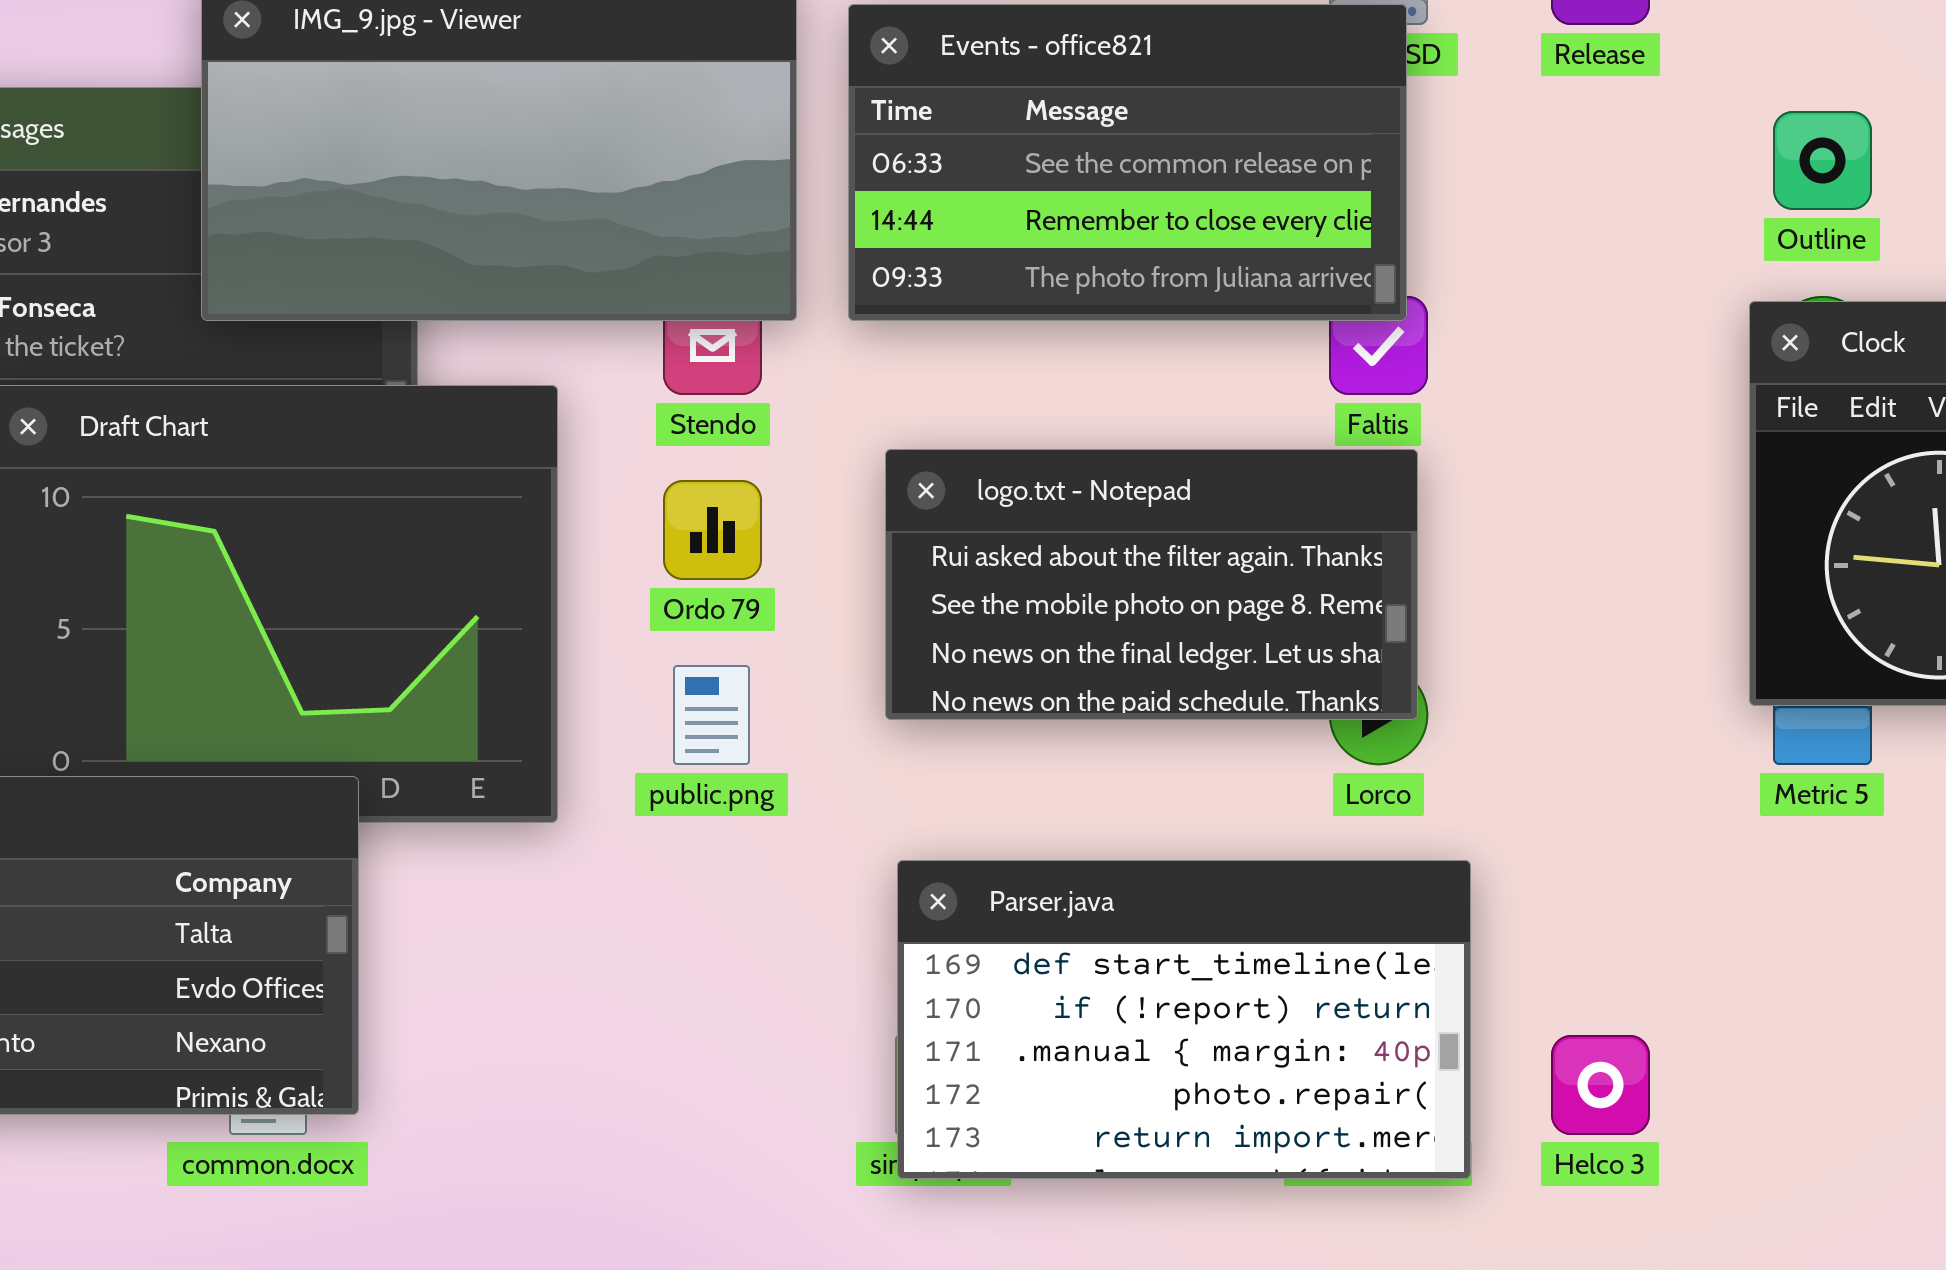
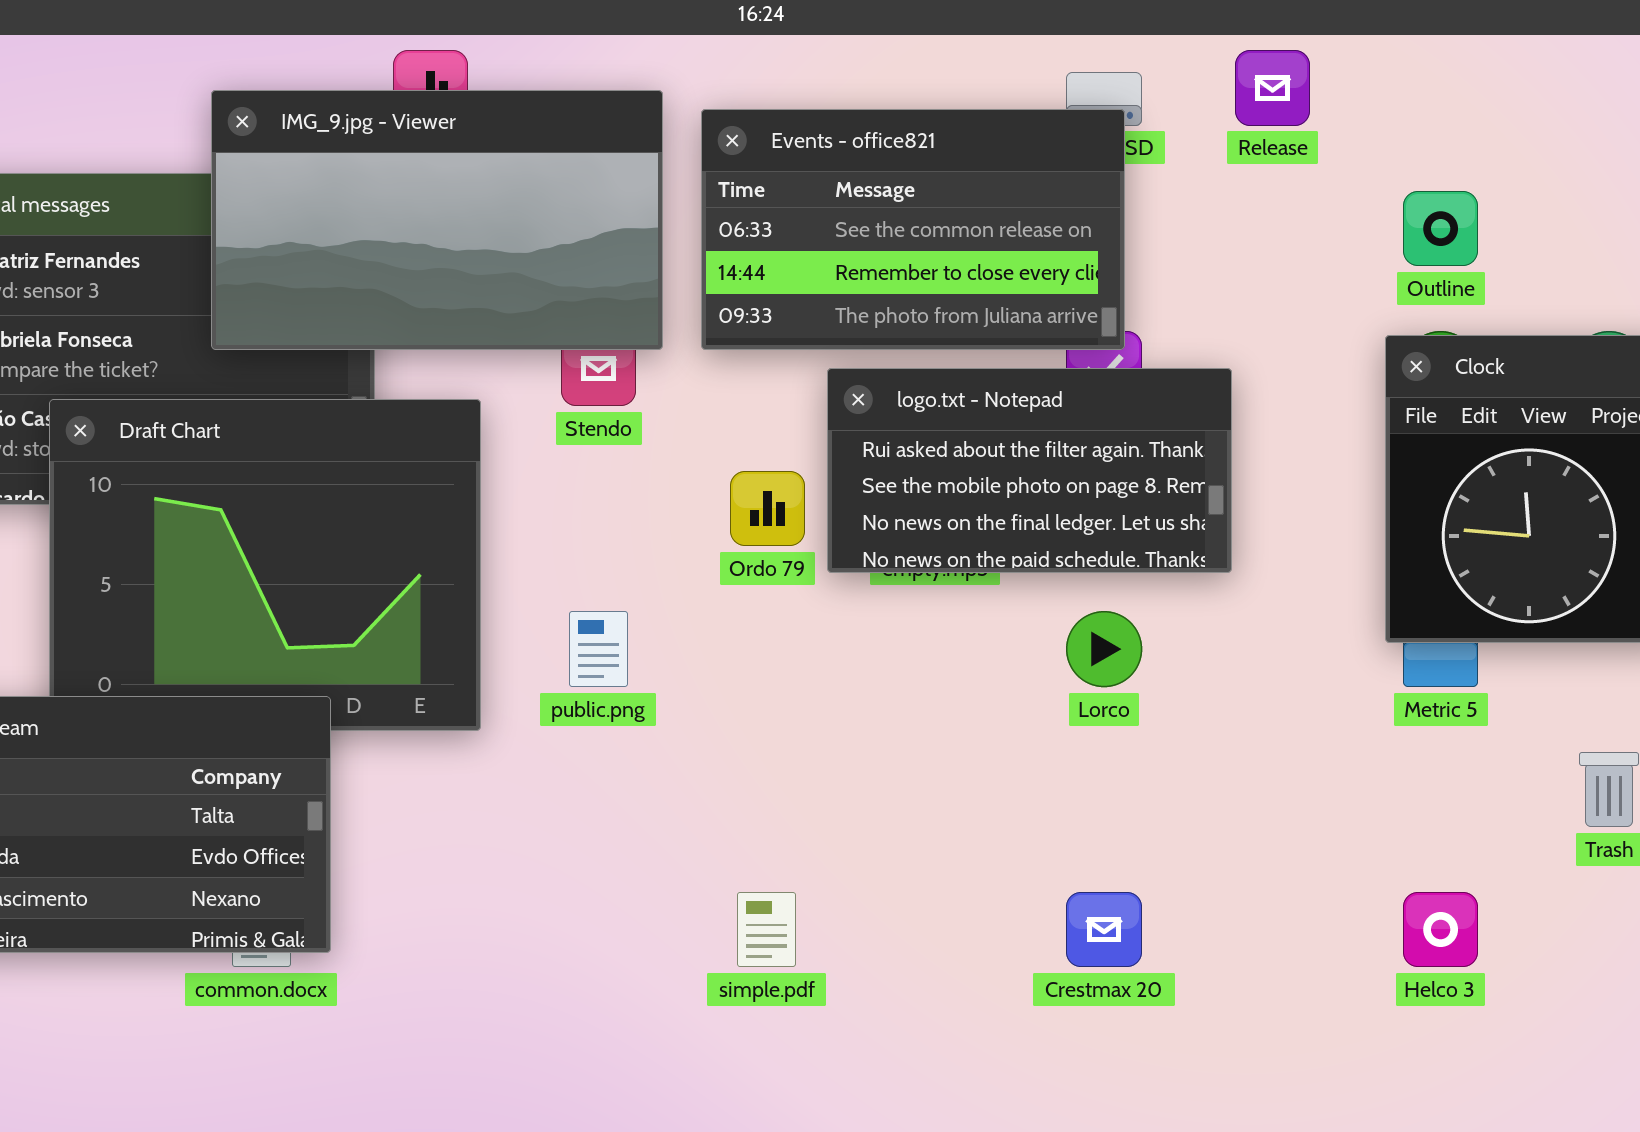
logo.txt - Notepad: [885,449,1418,720] -> [827,368,1232,573], moved
Ordo 79: [663,480,762,580] -> [730,471,805,546], moved
Parser.java: [897,860,1471,1179] -> none, closed
Helco 3: [1551,1035,1650,1135] -> [1403,892,1478,967], moved

